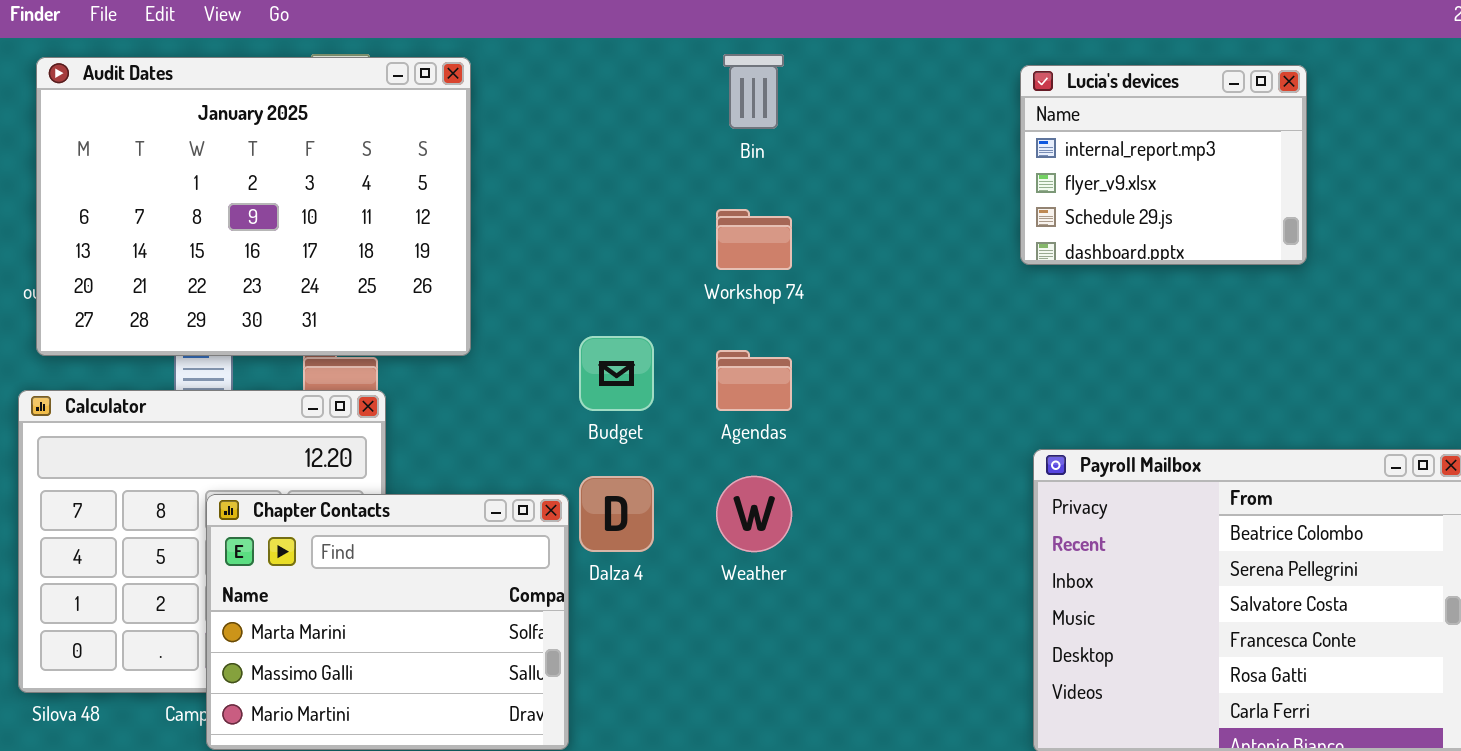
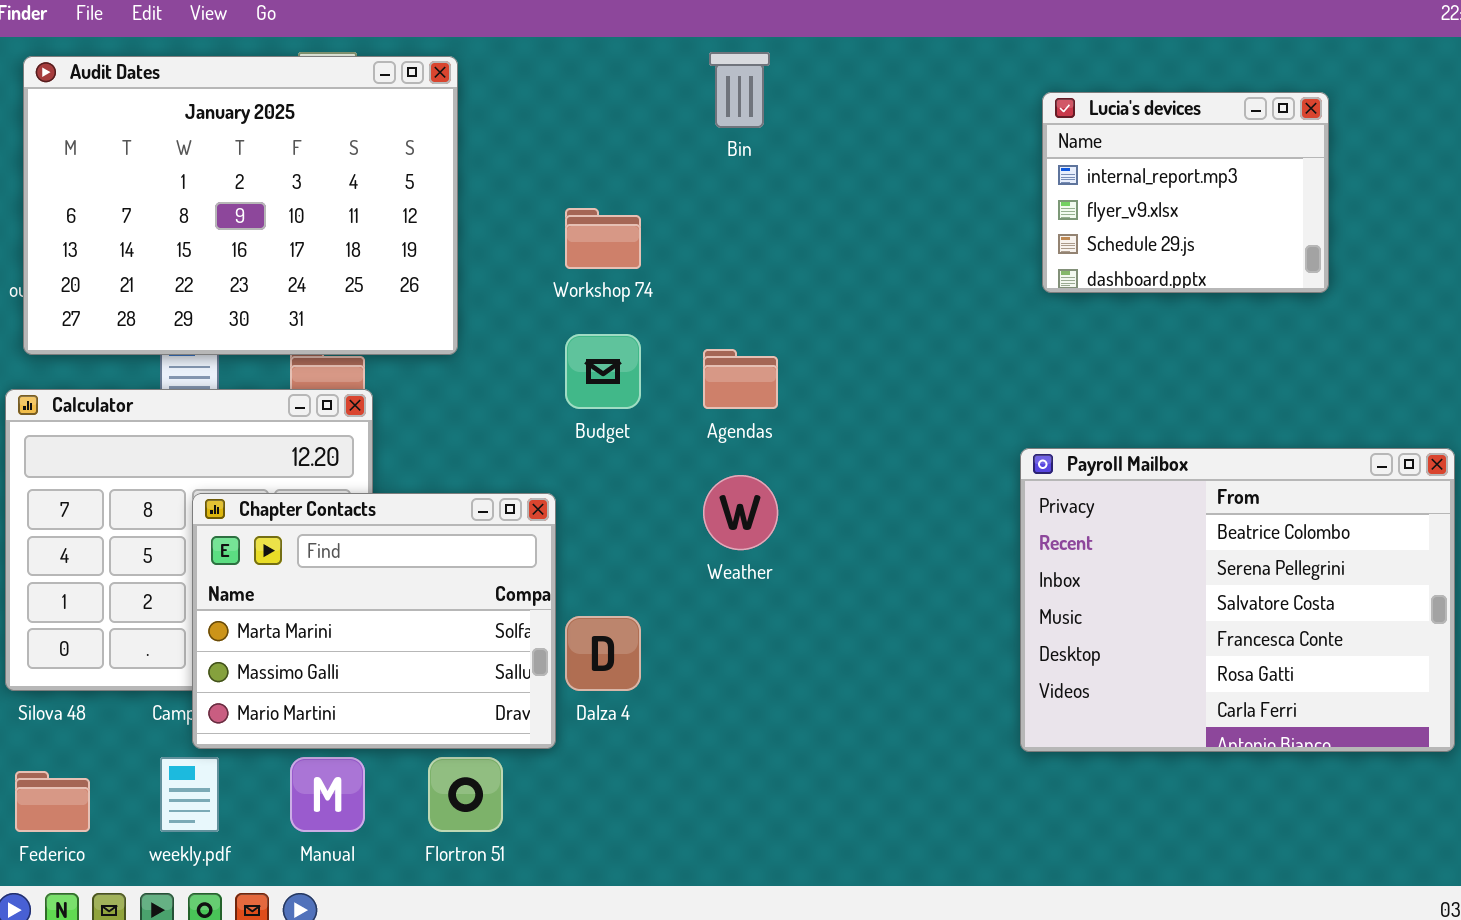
Lucia's devices: [1020,65,1307,265] -> [1042,92,1329,293], moved
Workshop 74: [716,209,792,270] -> [565,208,641,269], moved
Dalza 4: [579,476,654,552] -> [565,616,641,691], moved

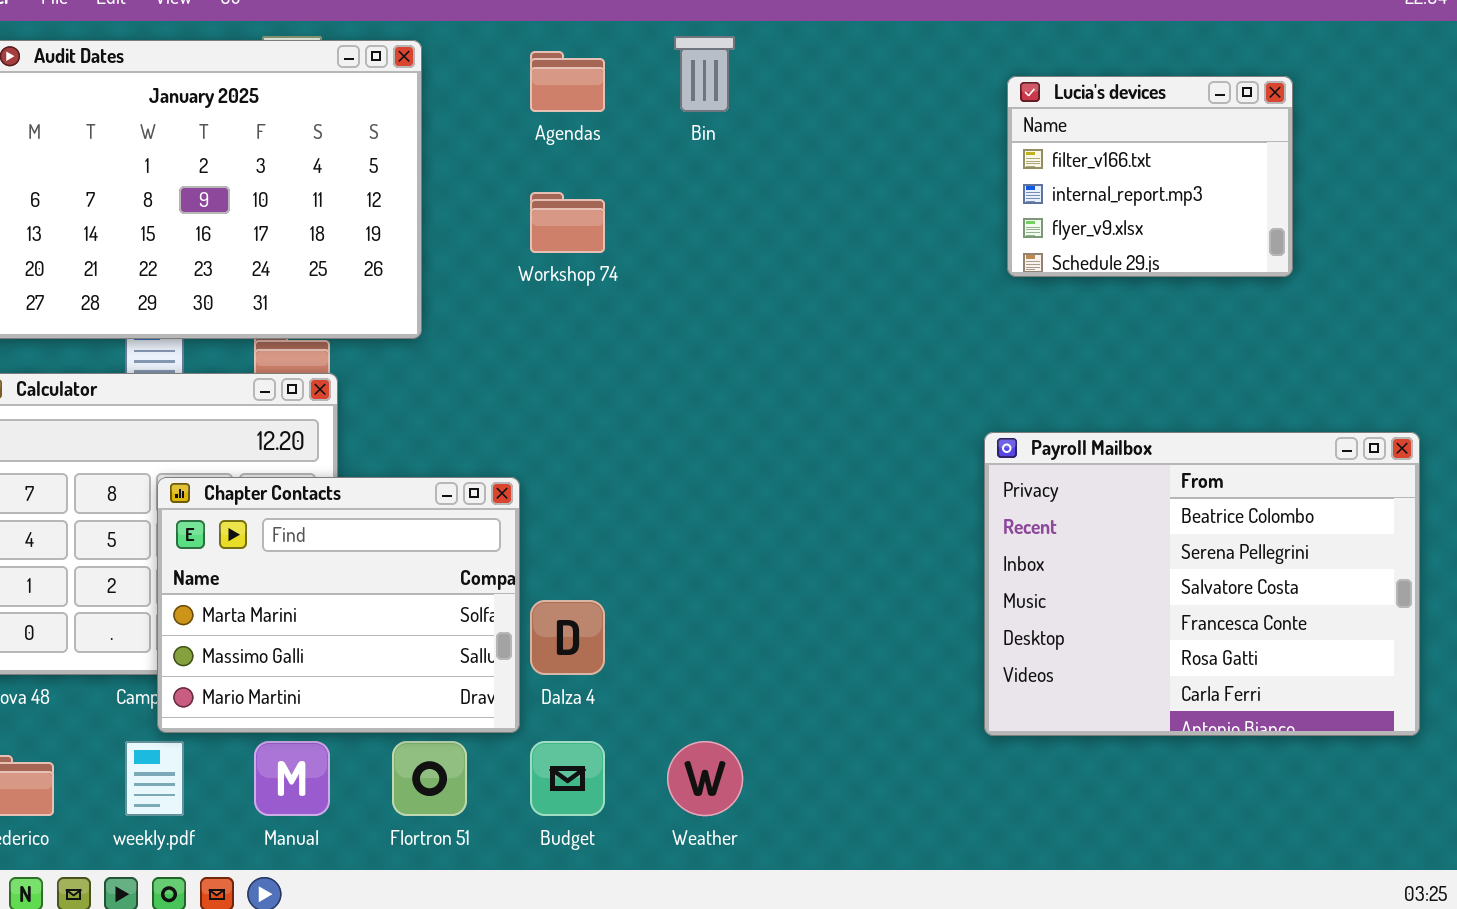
Lucia's devices: [1042,92,1329,293] -> [1007,76,1293,277], scrolled up 1 row
Budget: [565,334,641,409] -> [530,741,605,816], moved
Agendas: [703,349,778,409] -> [530,51,605,112], moved
Weather: [703,475,778,550] -> [667,741,743,816], moved

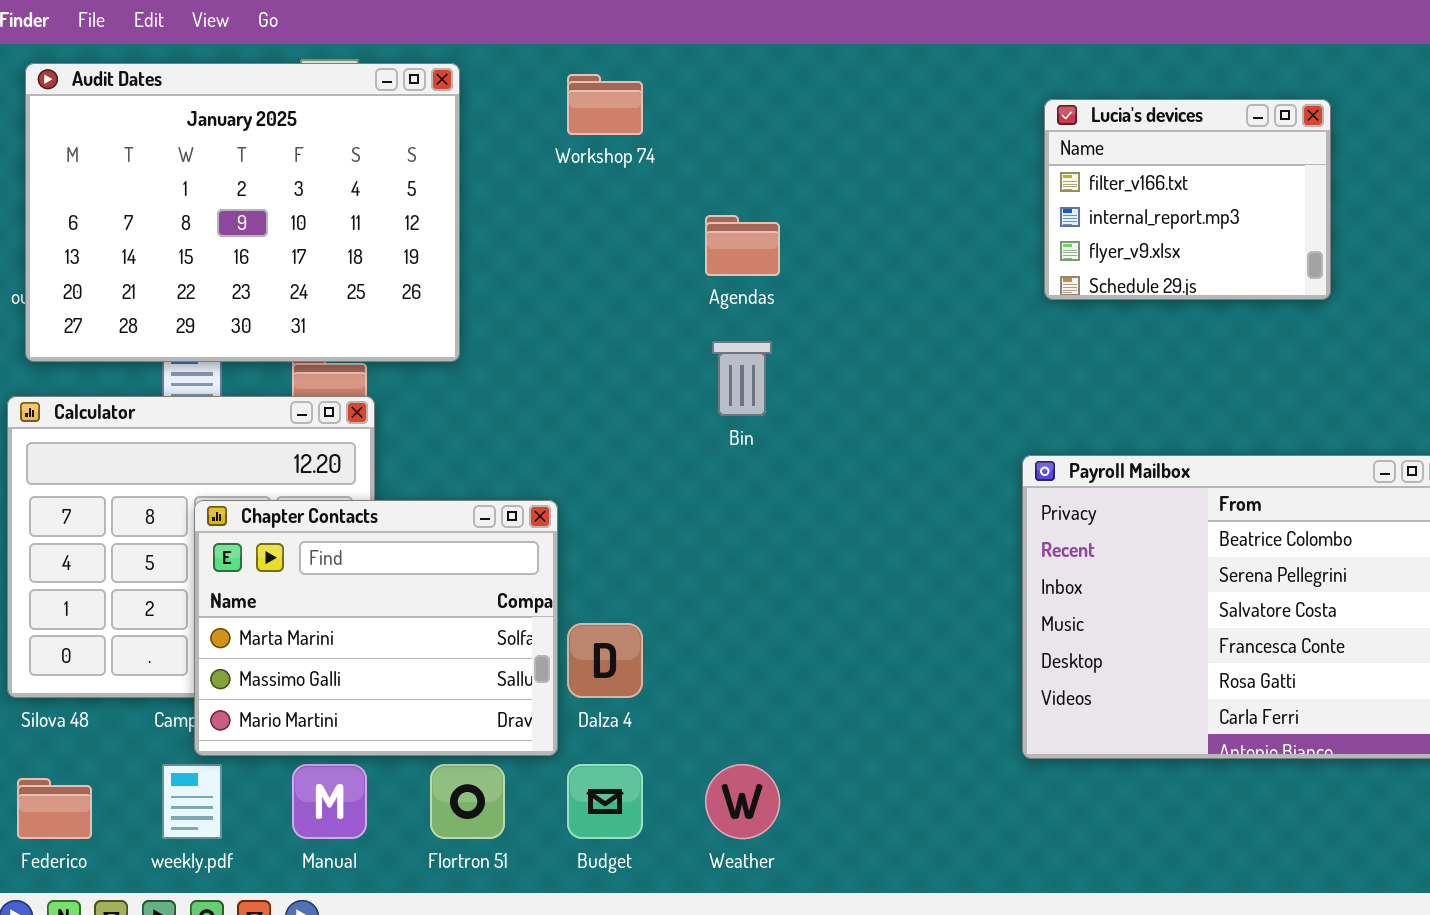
Bin: [674,36,735,112] -> [712,341,772,416], moved
Agendas: [530,51,605,112] -> [705,215,780,276], moved
Workshop 74: [530,192,605,253] -> [567,74,643,135], moved

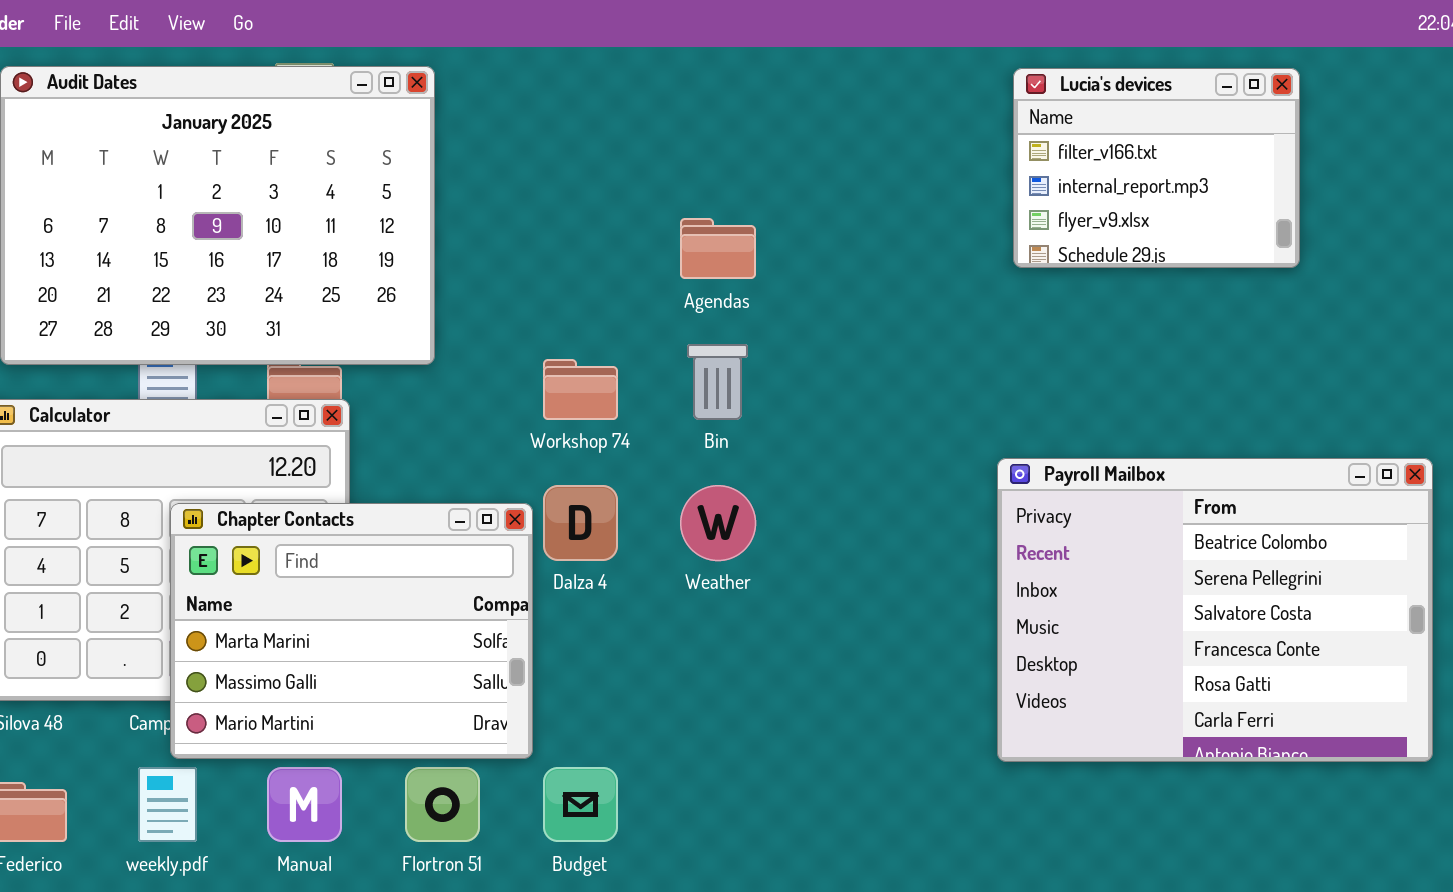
Workshop 74: [567,74,643,135] -> [543,359,618,420], moved
Lucia's devices: [1044,99,1331,300] -> [1013,68,1300,268], moved
Dalza 4: [567,623,643,698] -> [543,485,618,561], moved
Weather: [705,764,780,839] -> [680,485,756,561], moved

